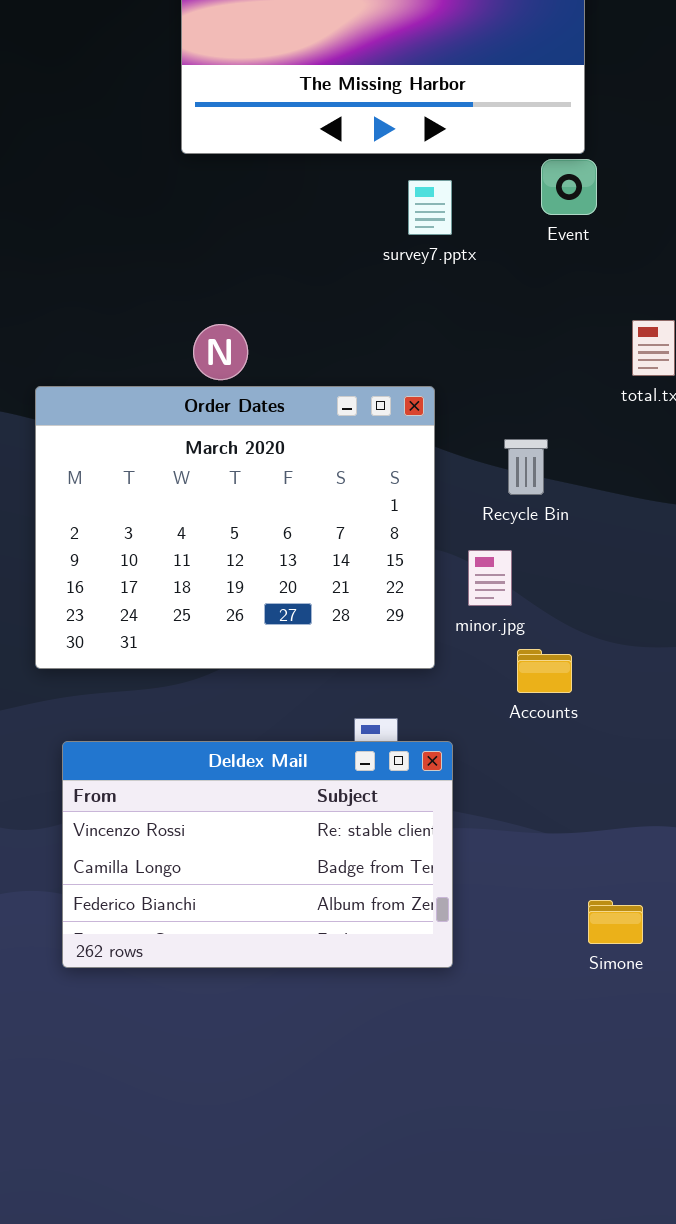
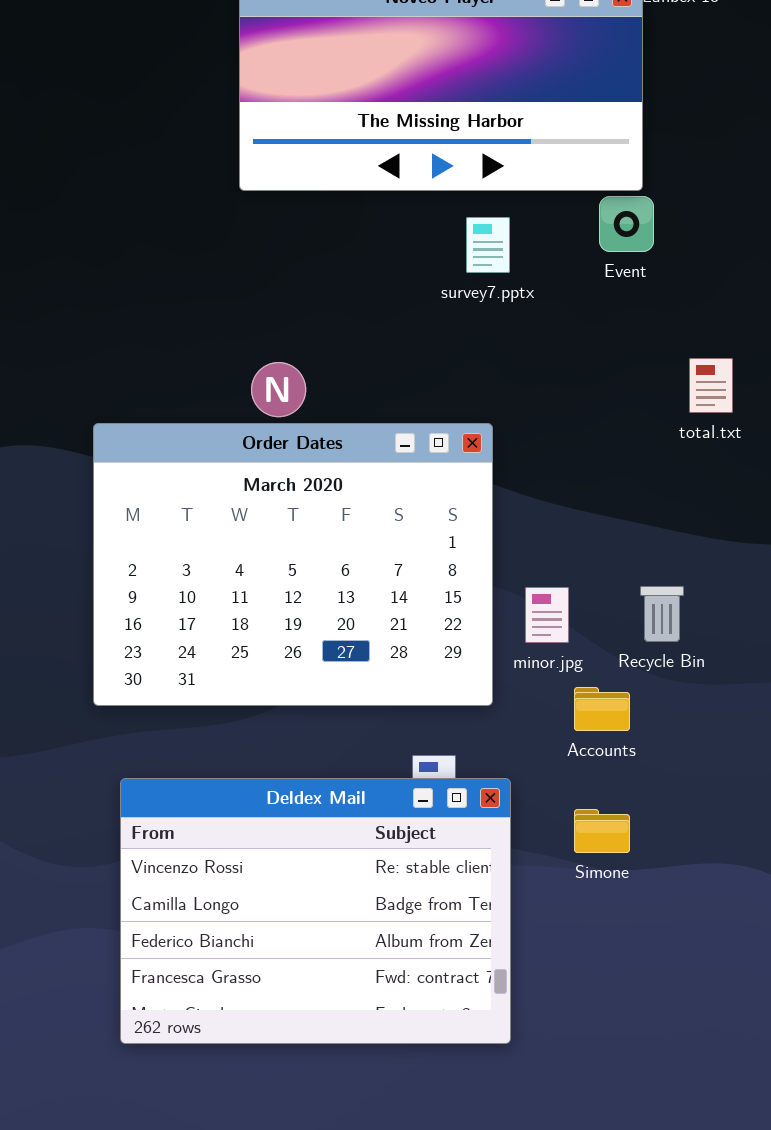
Recycle Bin: [504,439,548,495] -> [640,586,684,642], moved
Deldex Mail: [62,741,453,968] -> [120,778,511,1044], resized
Simone: [588,900,643,944] -> [574,809,630,853], moved

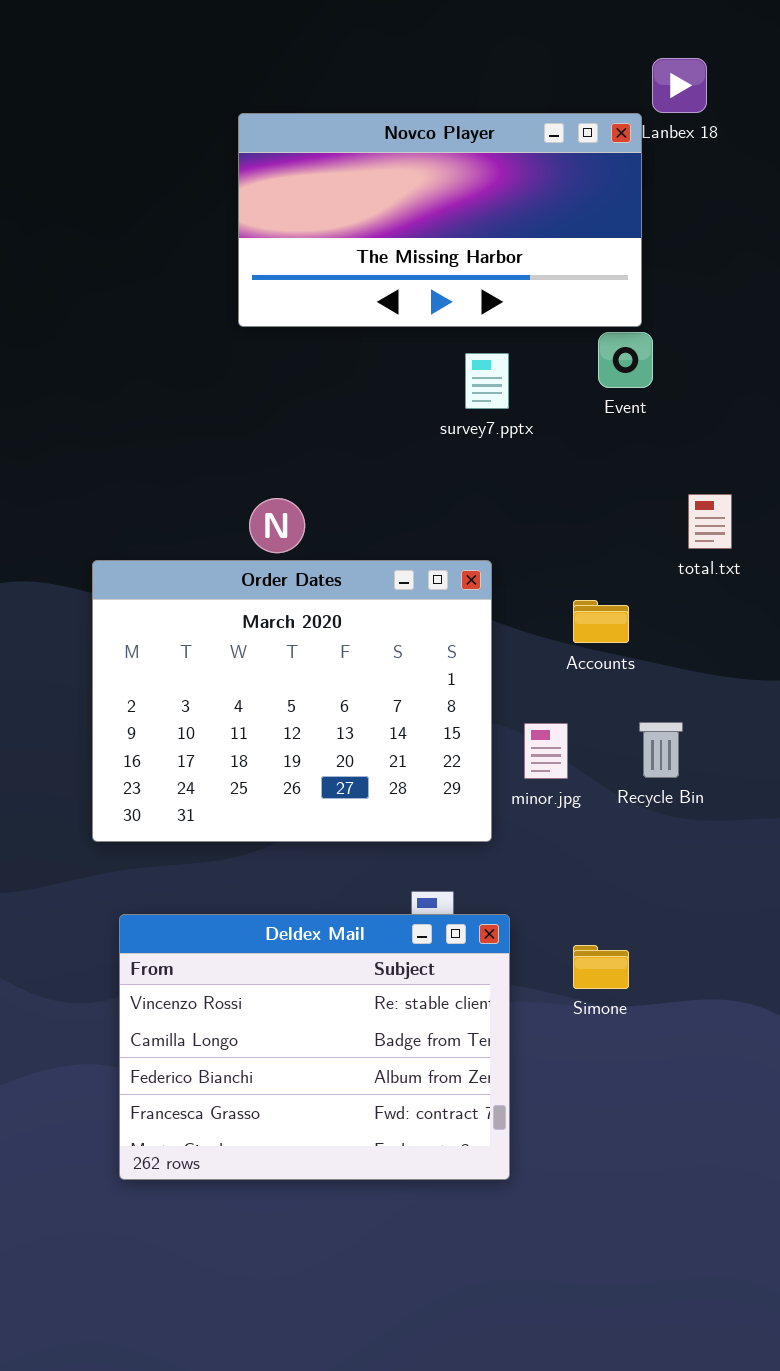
Accounts: [574,687,630,731] -> [573,600,629,643], moved

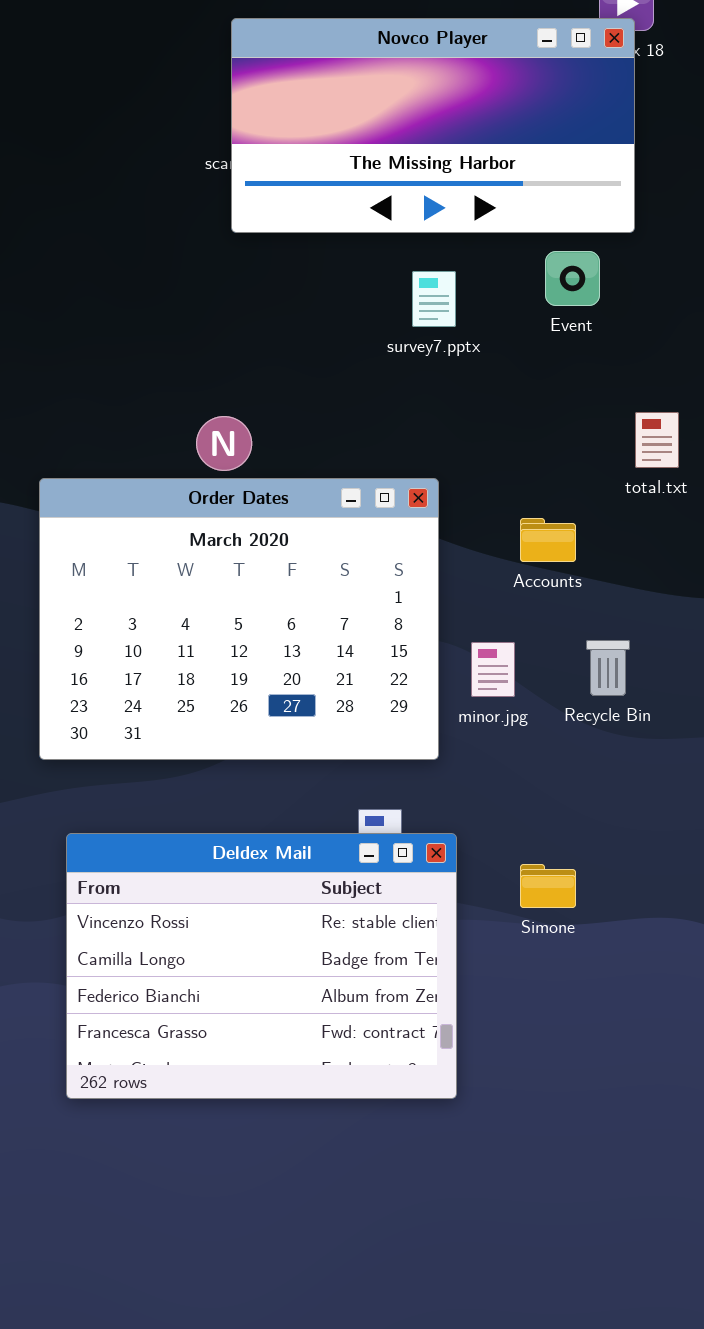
Novco Player: [238,113,642,327] -> [231,18,635,233], moved

